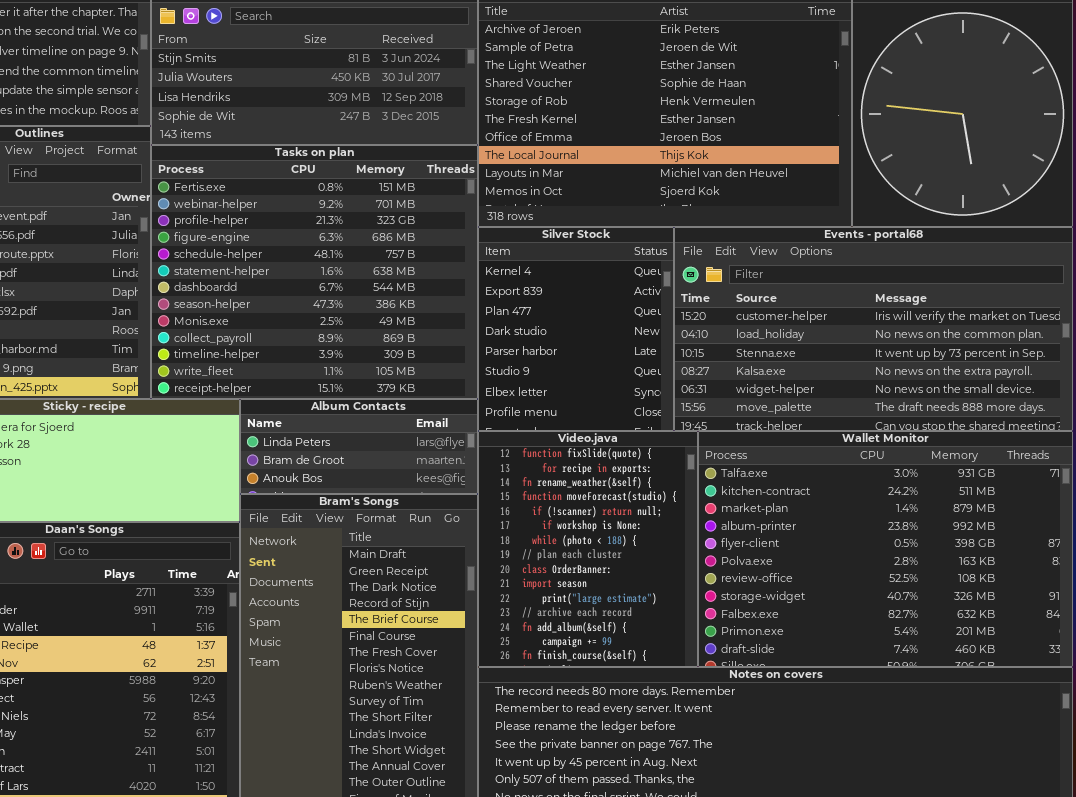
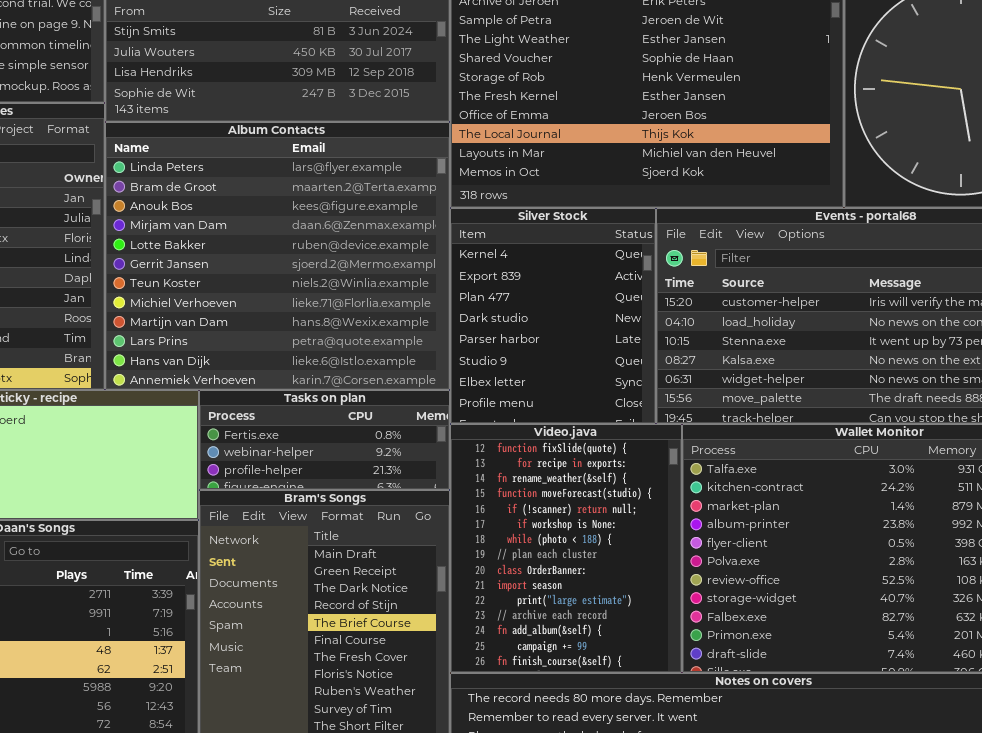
Tasks on plan: [151,145,478,399] -> [199,390,450,490], moved, resized
Album Contacts: [240,399,478,494] -> [105,122,450,390], moved, resized

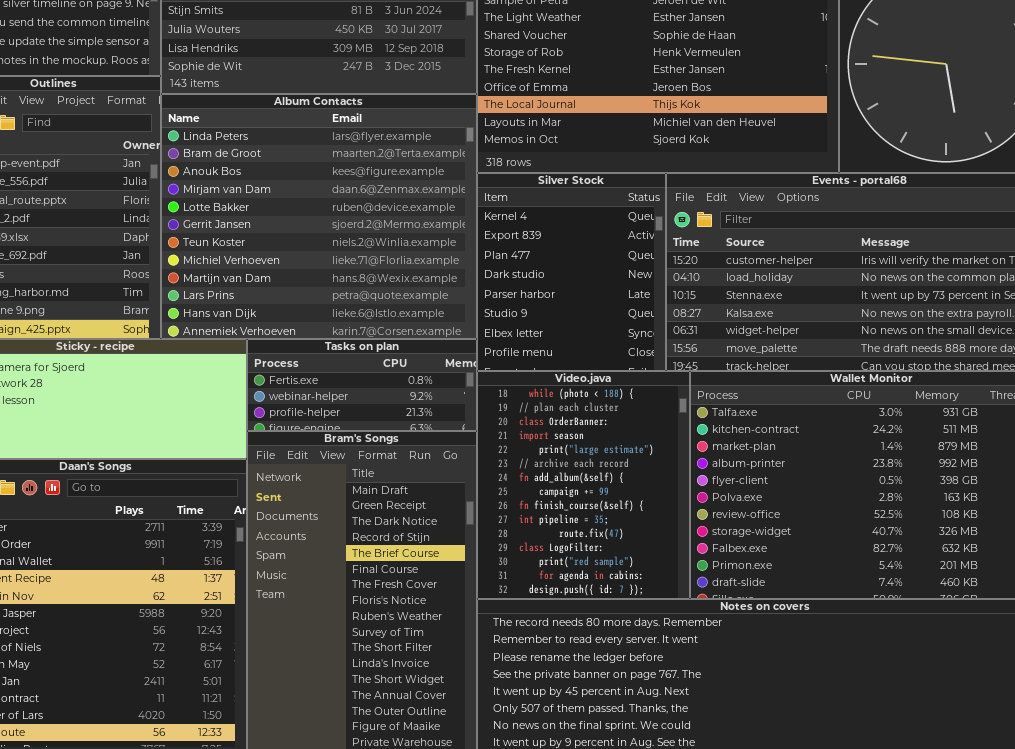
Video.java: [450,424,682,673] -> [477,371,690,599], scrolled down 6 rows

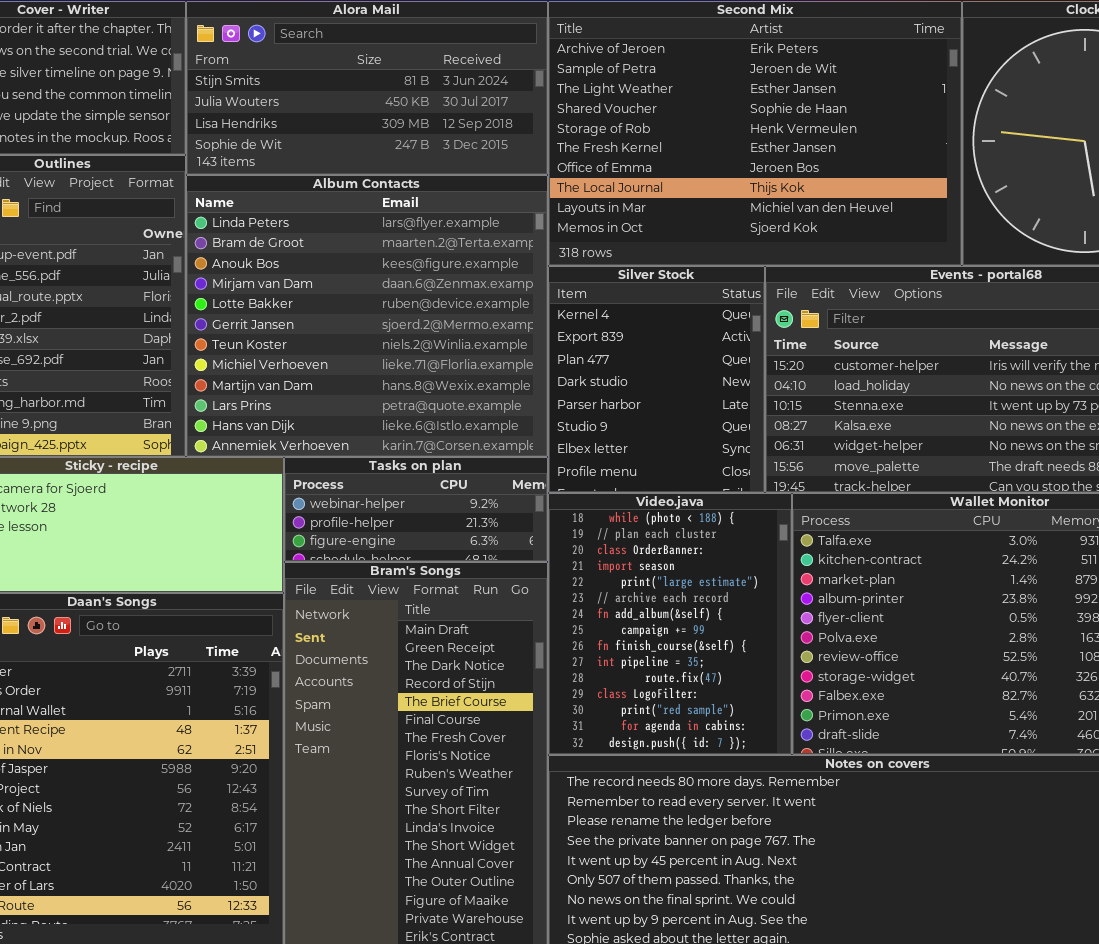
Tasks on plan: [247,339,477,431] -> [284,457,548,562], scrolled down 1 row

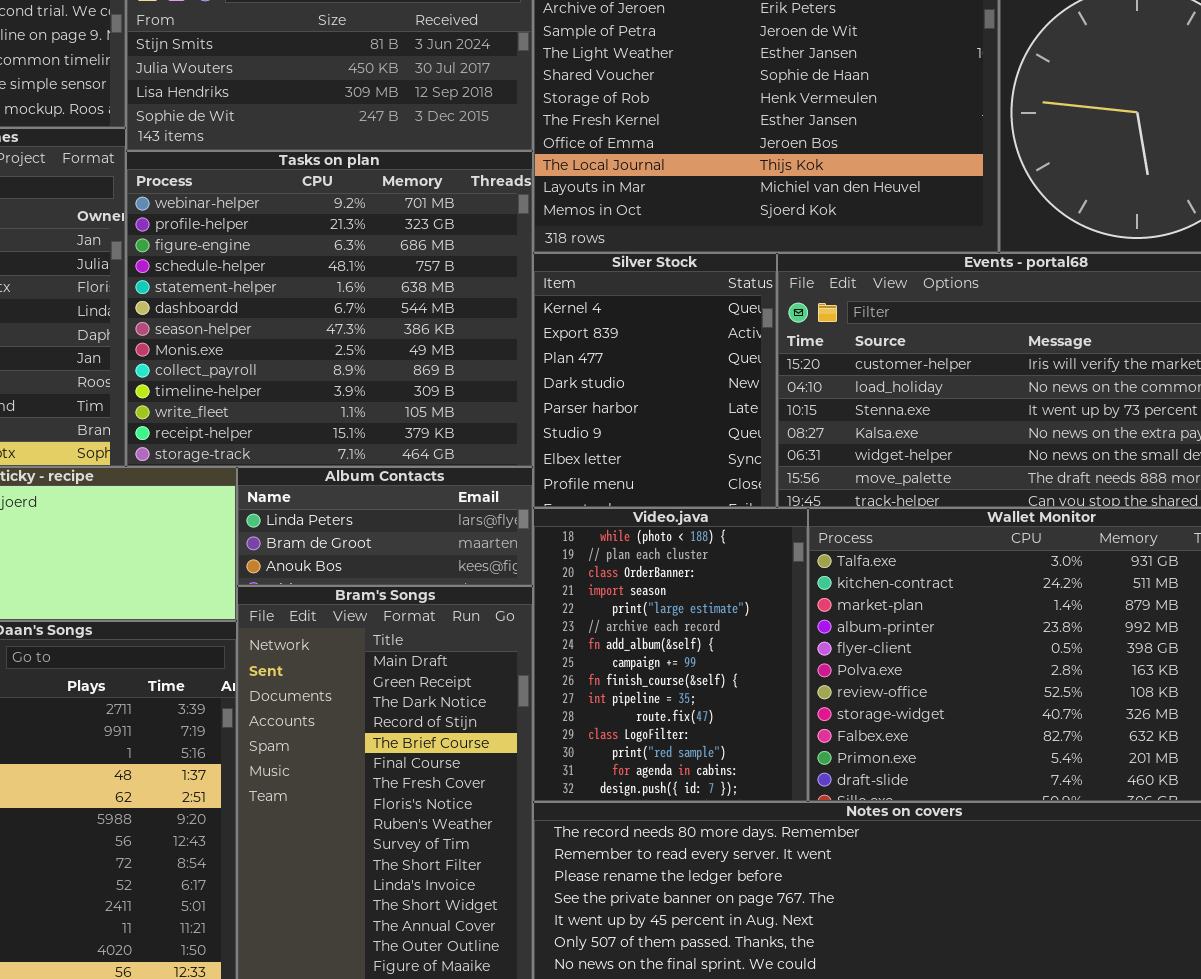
Album Contacts: [186,175,548,457] -> [237,467,533,586], moved, resized
Tasks on plan: [284,457,548,562] -> [126,151,533,467], moved, resized

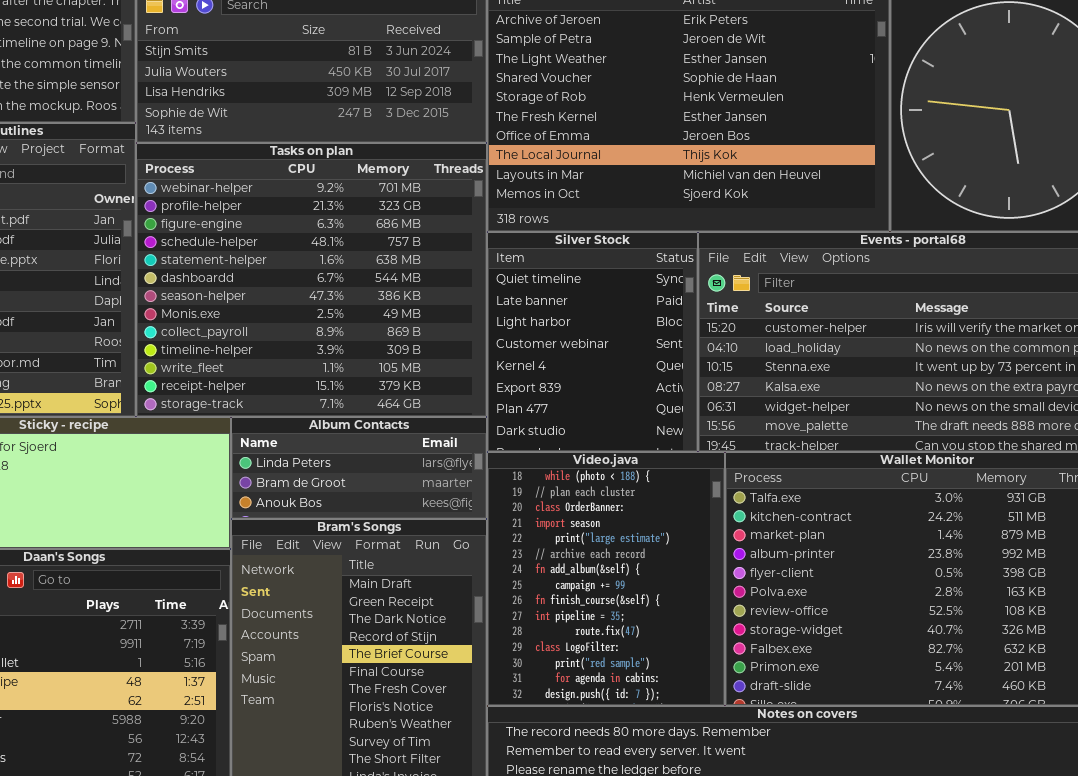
Silver Stock: [533,253,777,508] -> [487,232,698,452], scrolled up 4 rows

